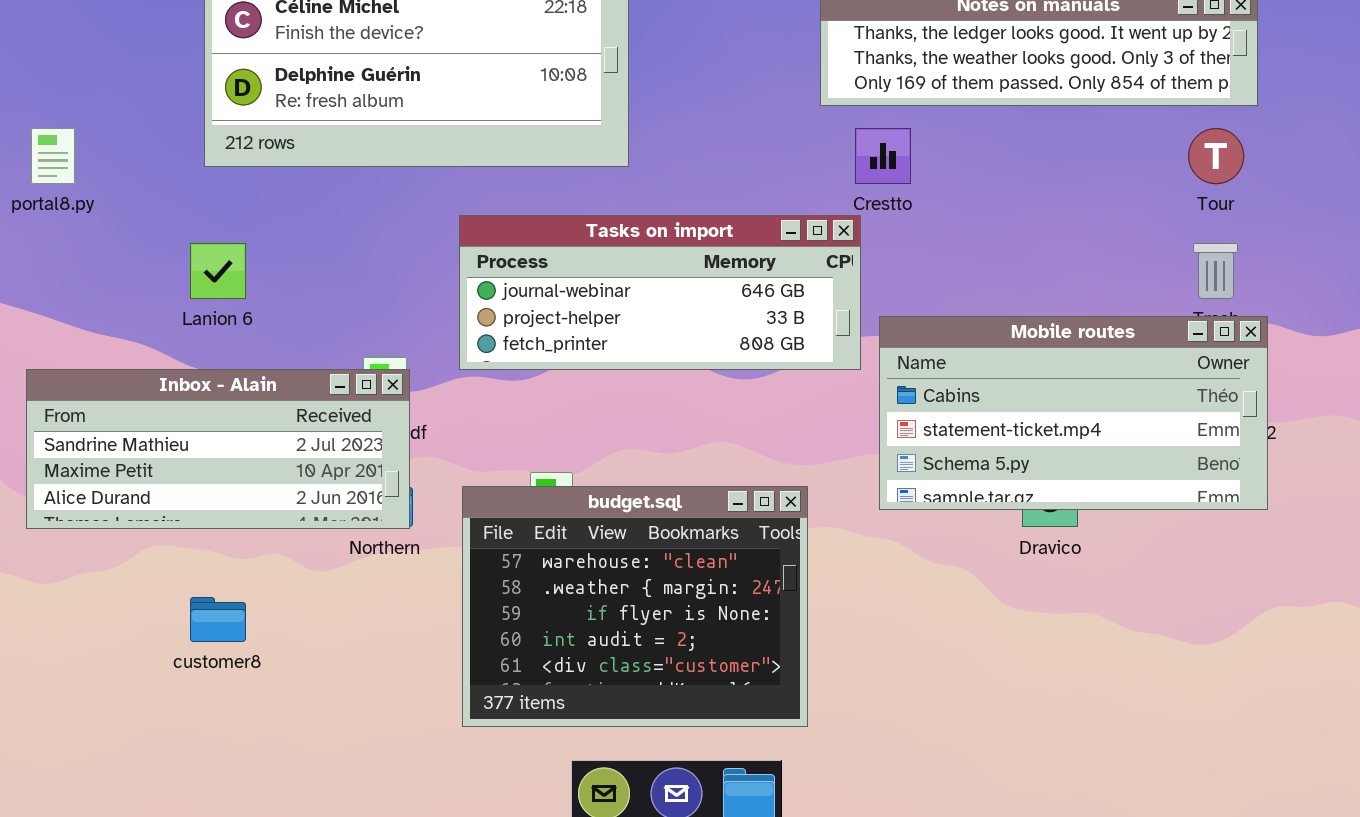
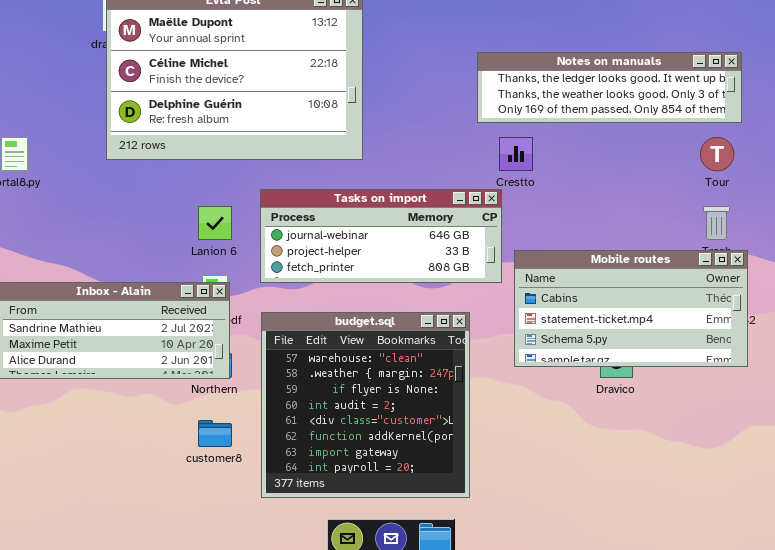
Lanion 6: [190,243,246,299] -> [198,206,232,240], moved
budget.sql: [462,486,808,727] -> [261,312,470,498], resized
customer8: [190,597,246,642] -> [198,420,232,447], moved

